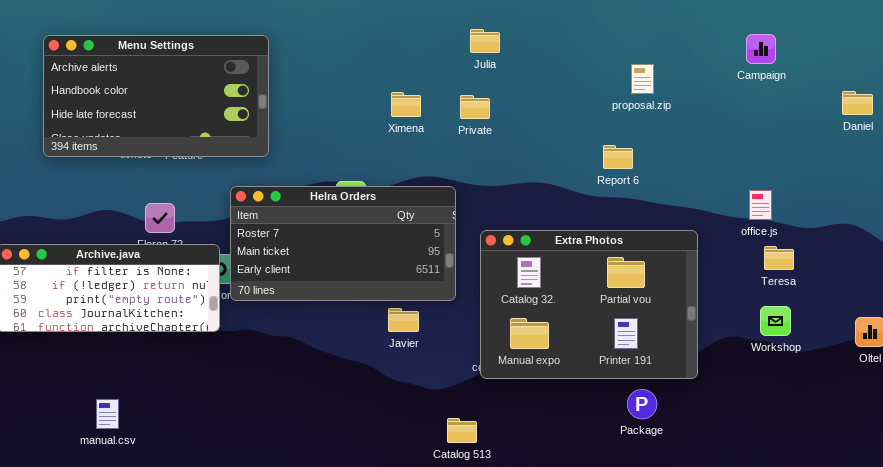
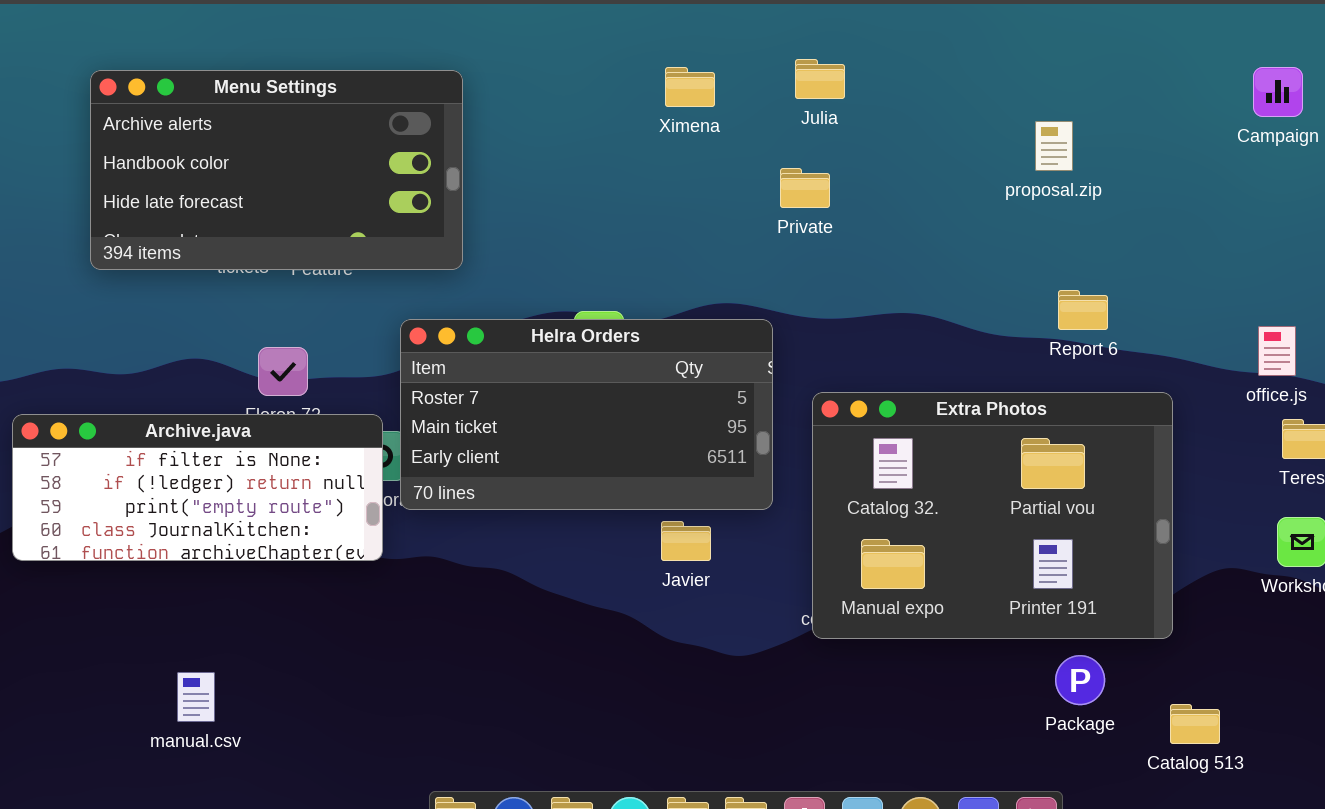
proposal.zip: [631,64,654,94] -> [1035,121,1073,171], moved
Ximena: [391,92,421,117] -> [665,67,715,107], moved
Report 6: [603,145,633,169] -> [1058,290,1108,330], moved
Catalog 513: [447,418,477,443] -> [1170,704,1220,744], moved

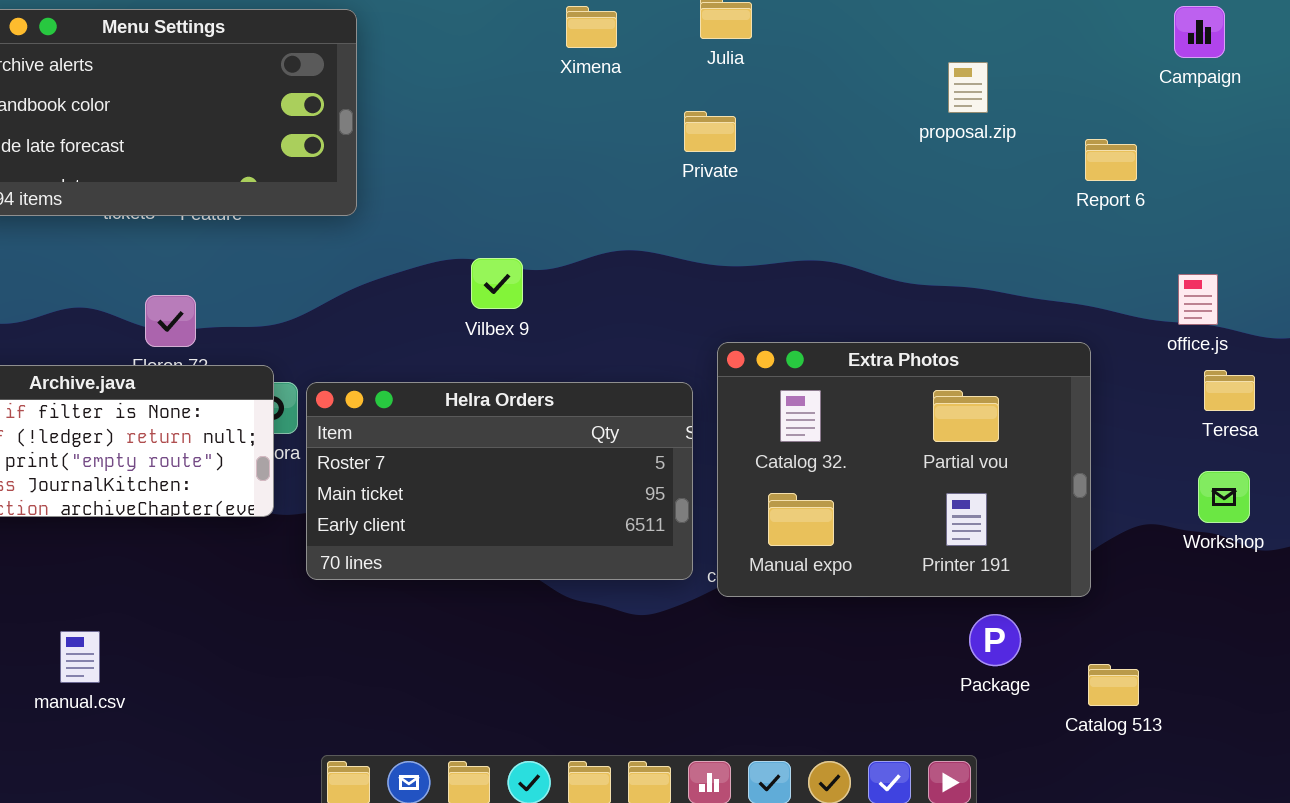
Report 6: [1058,290,1108,330] -> [1085,139,1137,181], moved
Helra Orders: [400,319,773,510] -> [306,382,693,580], moved

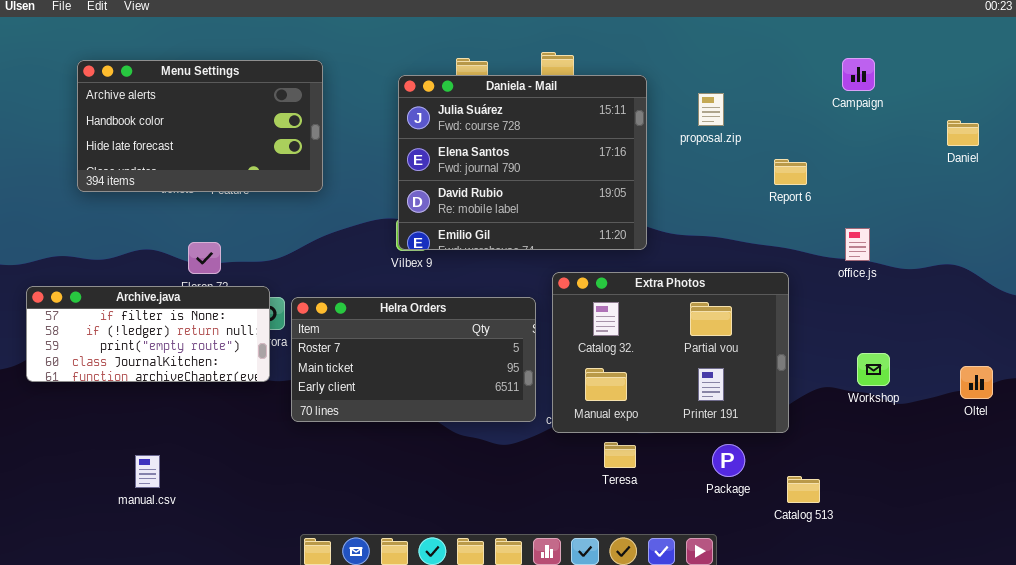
Daniela - Mail: none -> [398,75,647,250], opened
Report 6: [1085,139,1137,181] -> [774,159,807,185], moved
Teresa: [1204,370,1255,411] -> [604,442,636,468], moved

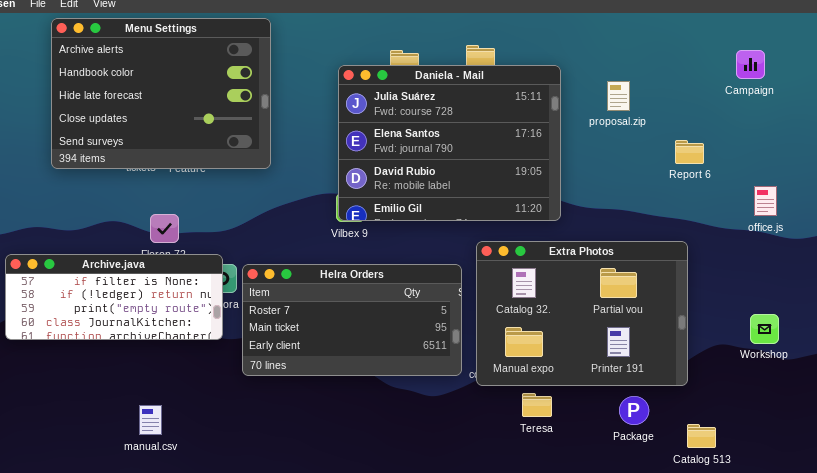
Menu Settings: [77,60,323,192] -> [51,18,271,169], resized
office.js: [845,228,870,261] -> [754,186,777,216], moved
manual.csv: [135,455,160,488] -> [139,405,162,435], moved

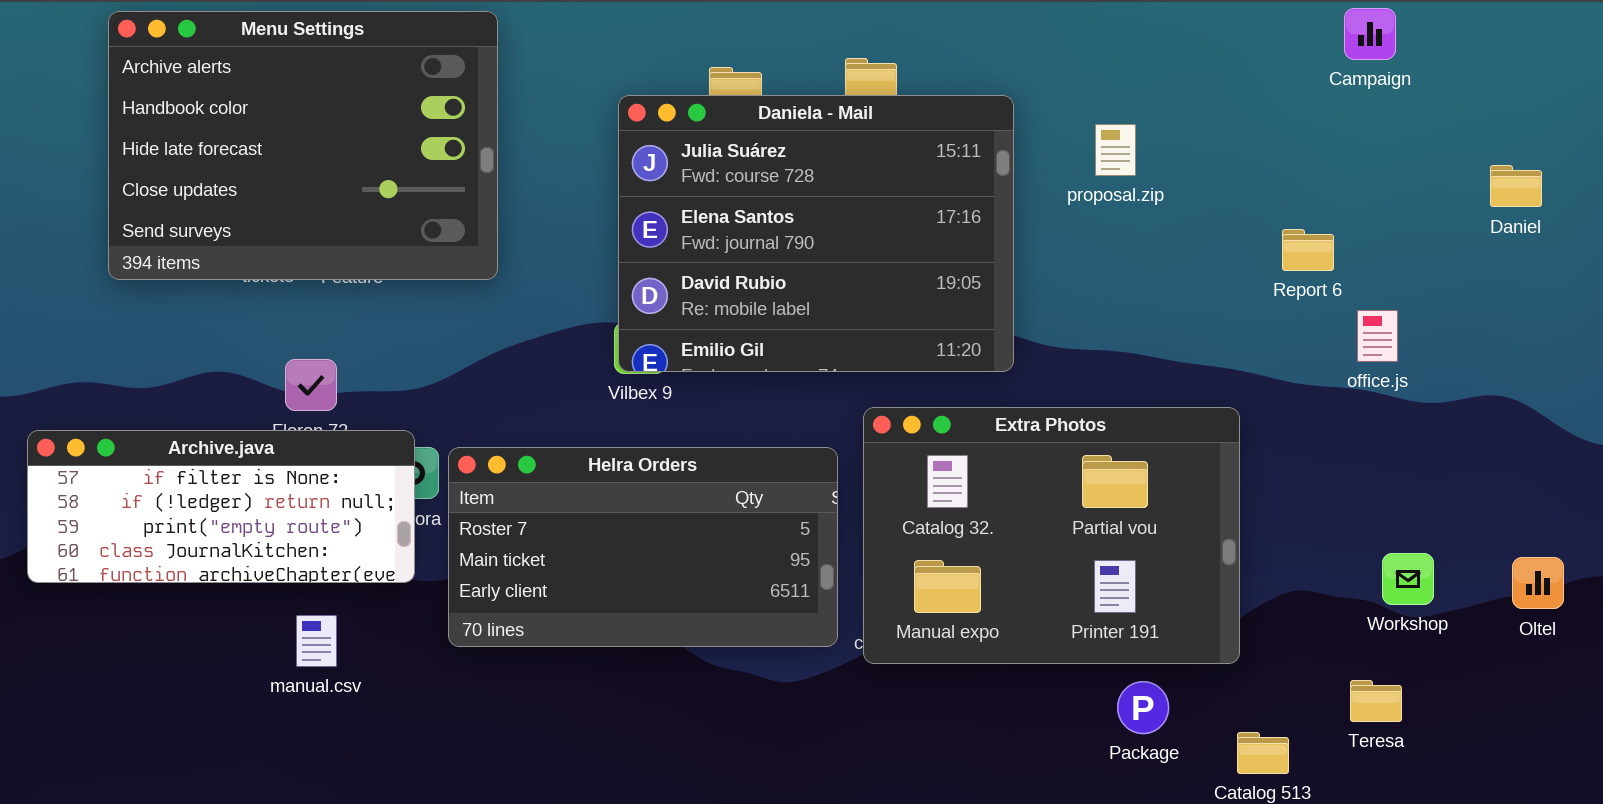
Campaign: [736,50,765,79] -> [1344,8,1396,60], moved
Report 6: [675,140,704,164] -> [1282,229,1334,271], moved
Workshop: [750,314,779,344] -> [1382,553,1434,605], moved
Teresa: [522,393,552,417] -> [1350,680,1402,722], moved
manual.csv: [139,405,162,435] -> [296,615,337,667], moved

